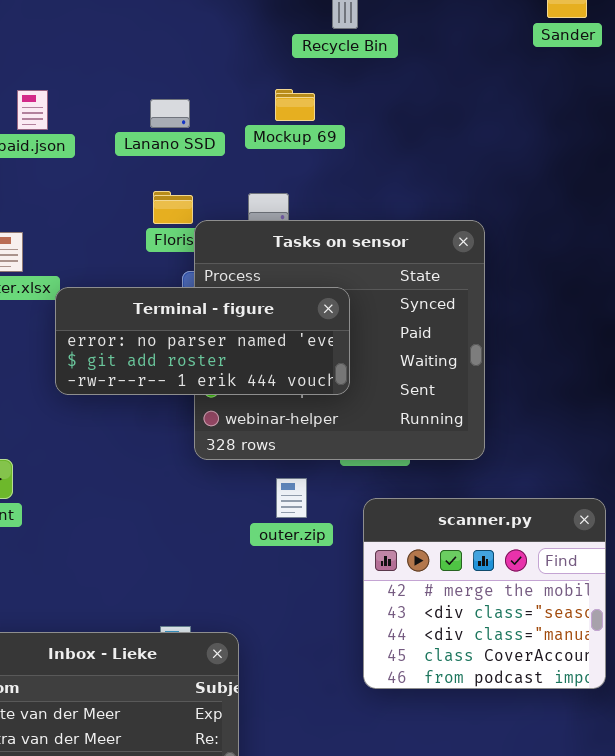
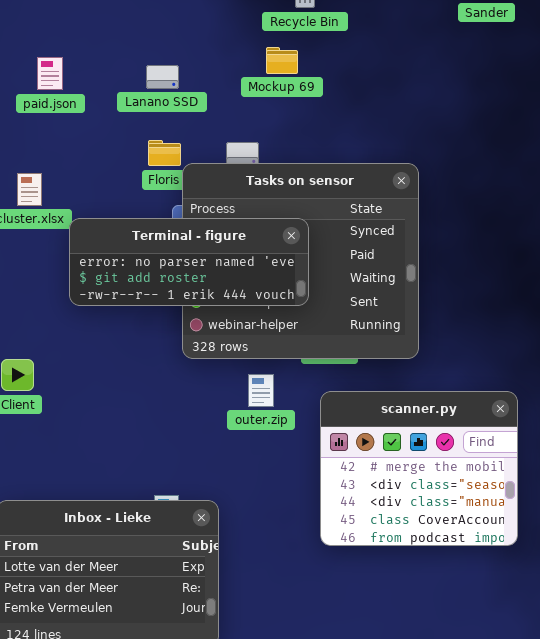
Mockup 69: [275,89,315,121] -> [266,47,298,74], moved

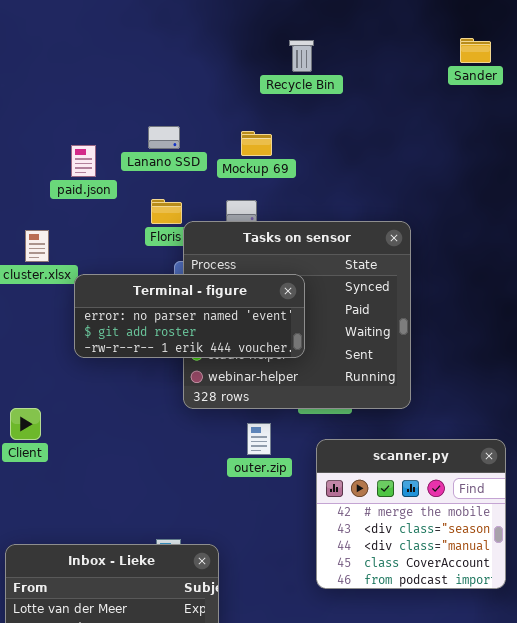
Mockup 69: [266,47,298,74] -> [241,131,272,156], moved
paid.json: [37,57,63,90] -> [71,145,96,177], moved

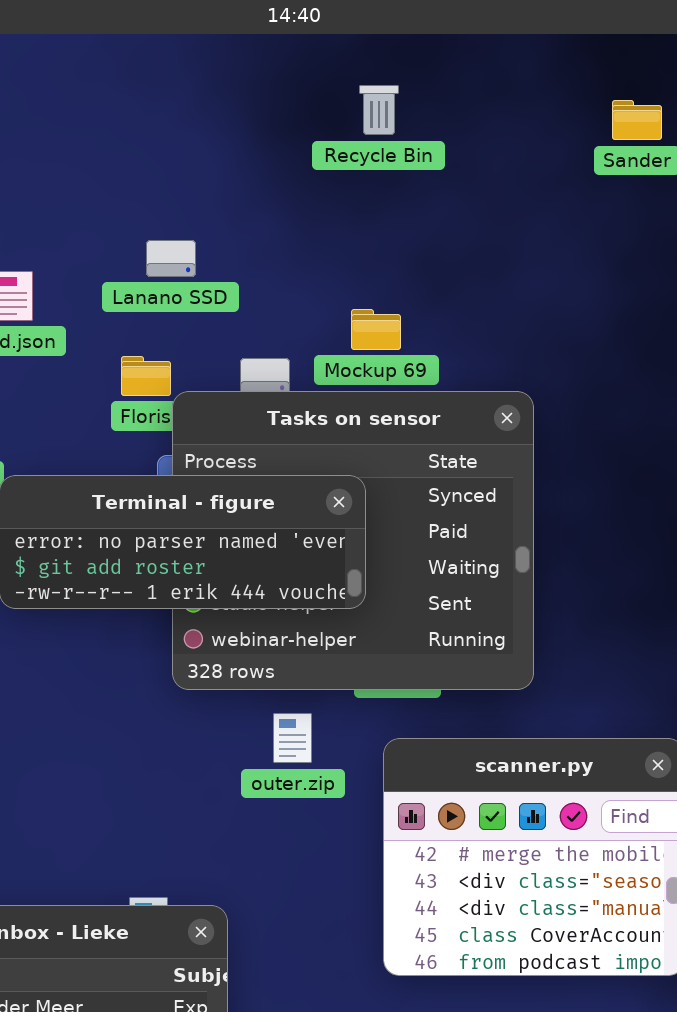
Recycle Bin: [289,40,314,72] -> [359,85,399,135], moved
Lanano SSD: [148,126,180,149] -> [146,240,196,277], moved
Mockup 69: [241,131,272,156] -> [351,309,401,350], moved

